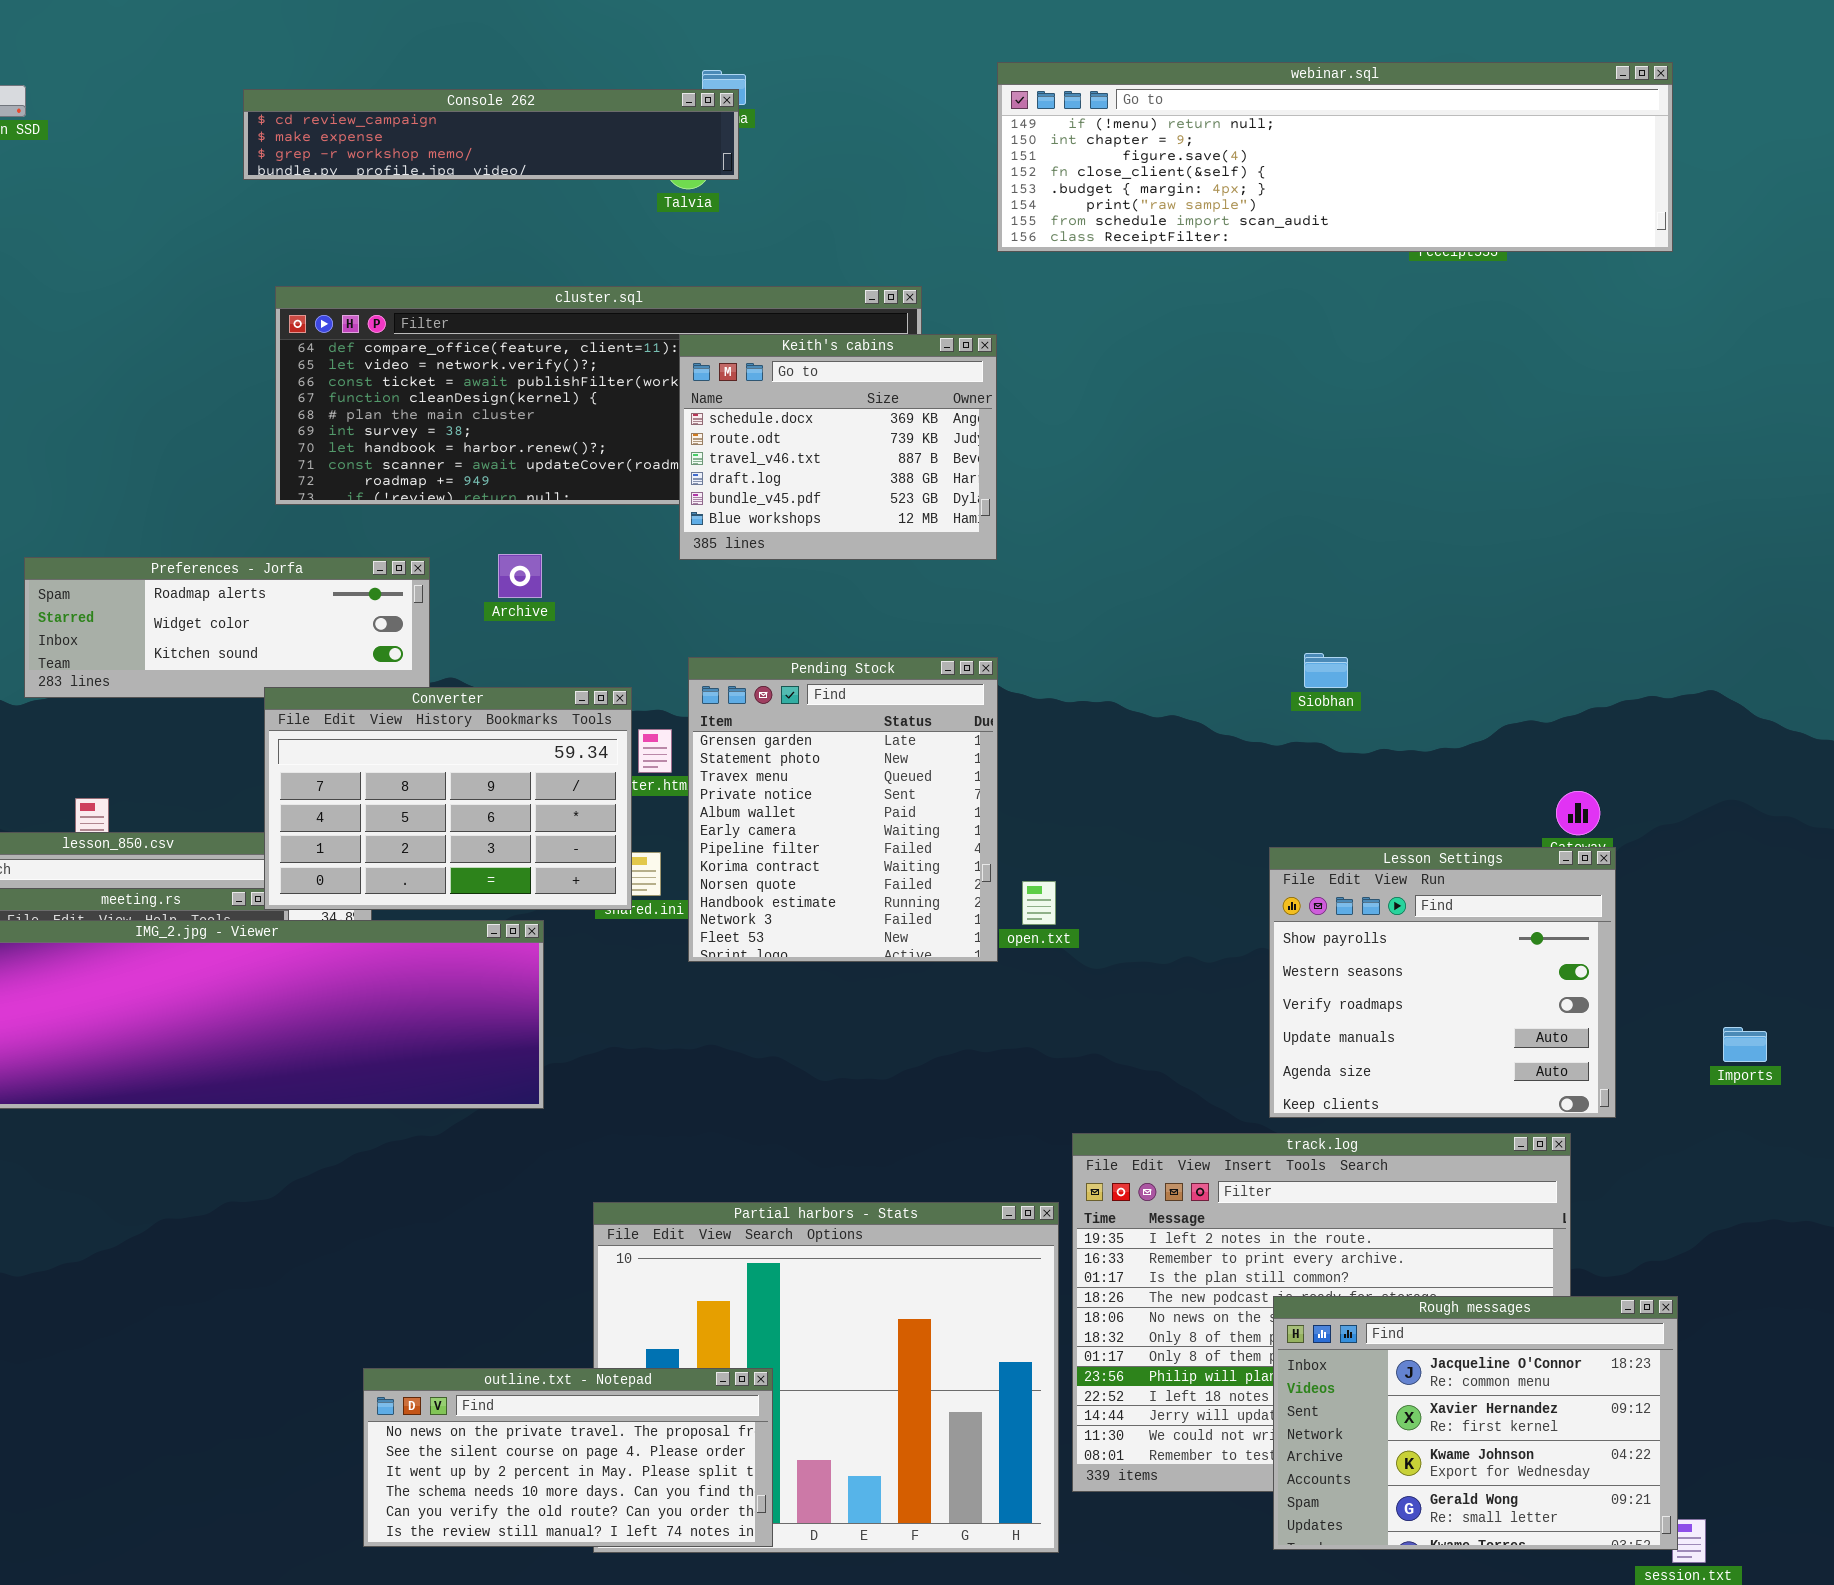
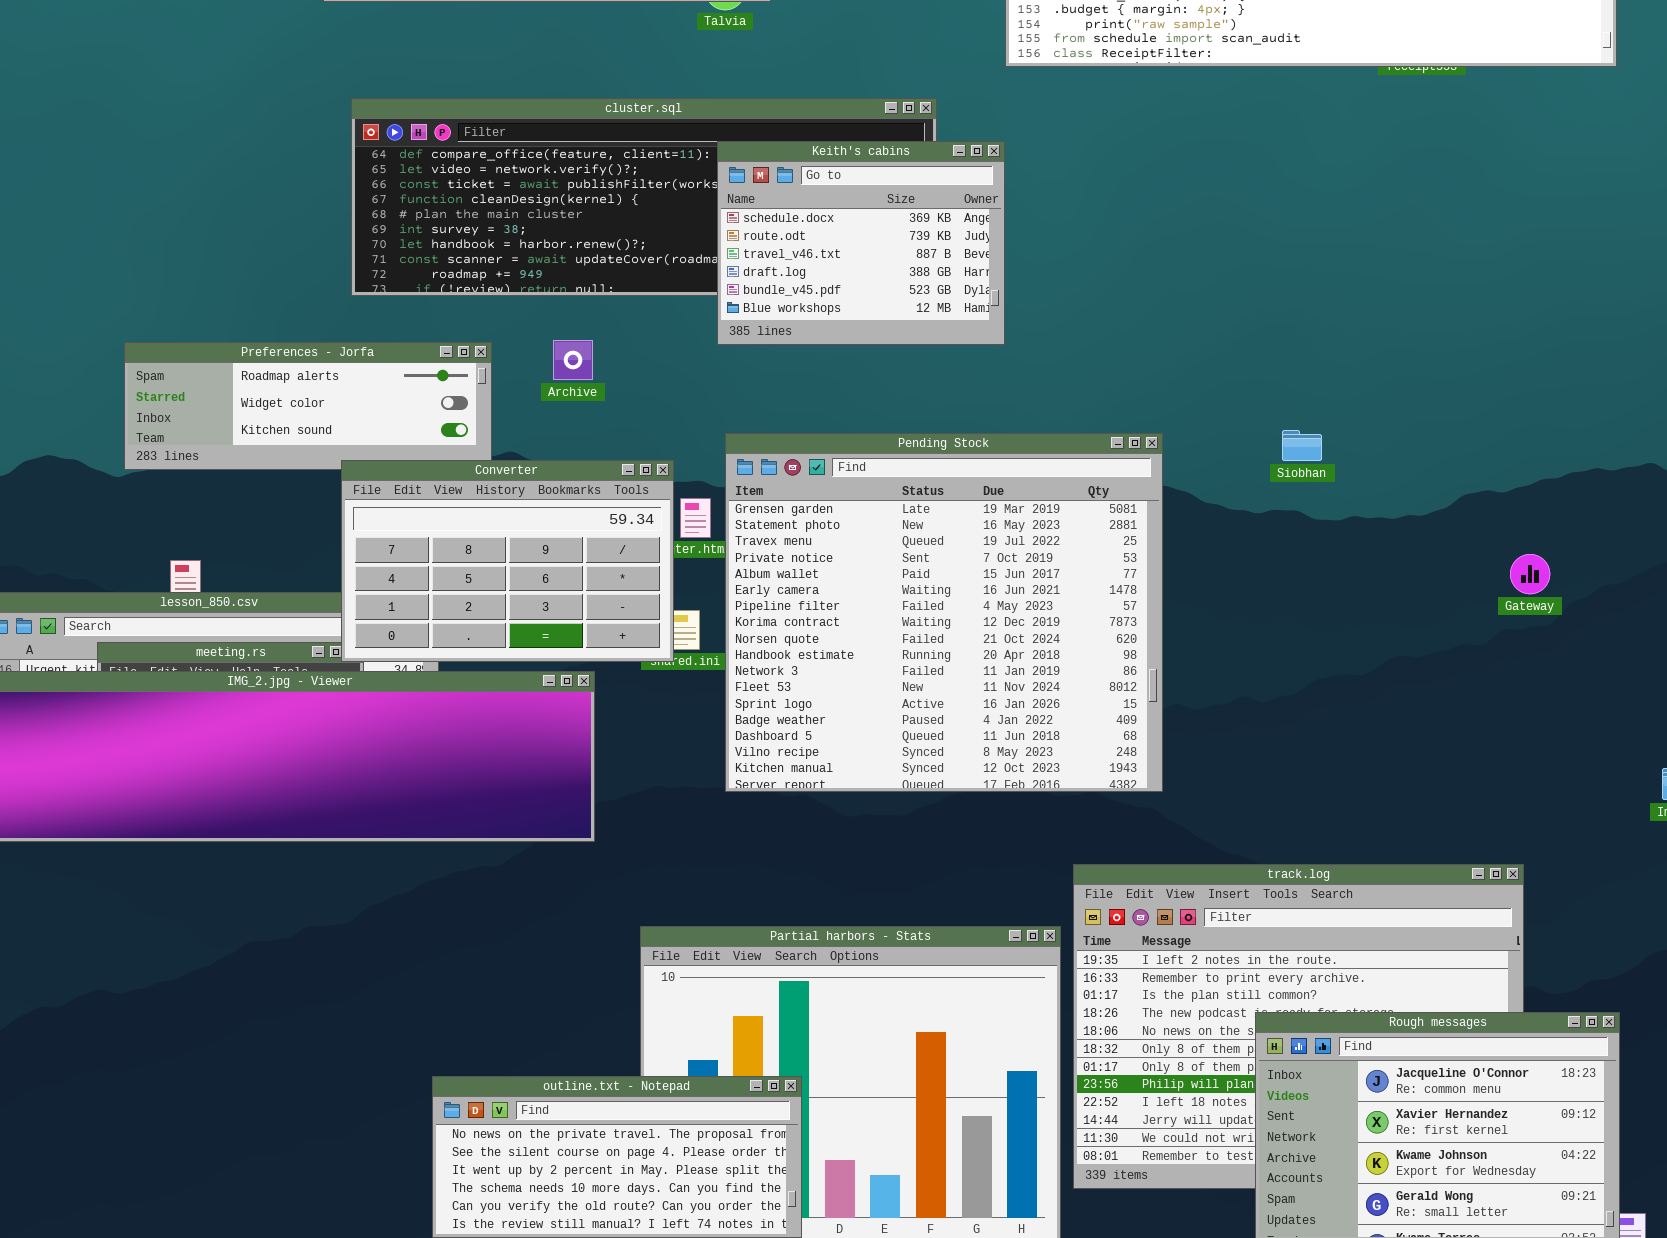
Pending Stock: [688,657,998,962] -> [725,433,1163,792], resized
Lesson Settings: [1269,847,1616,1118] -> none, closed

